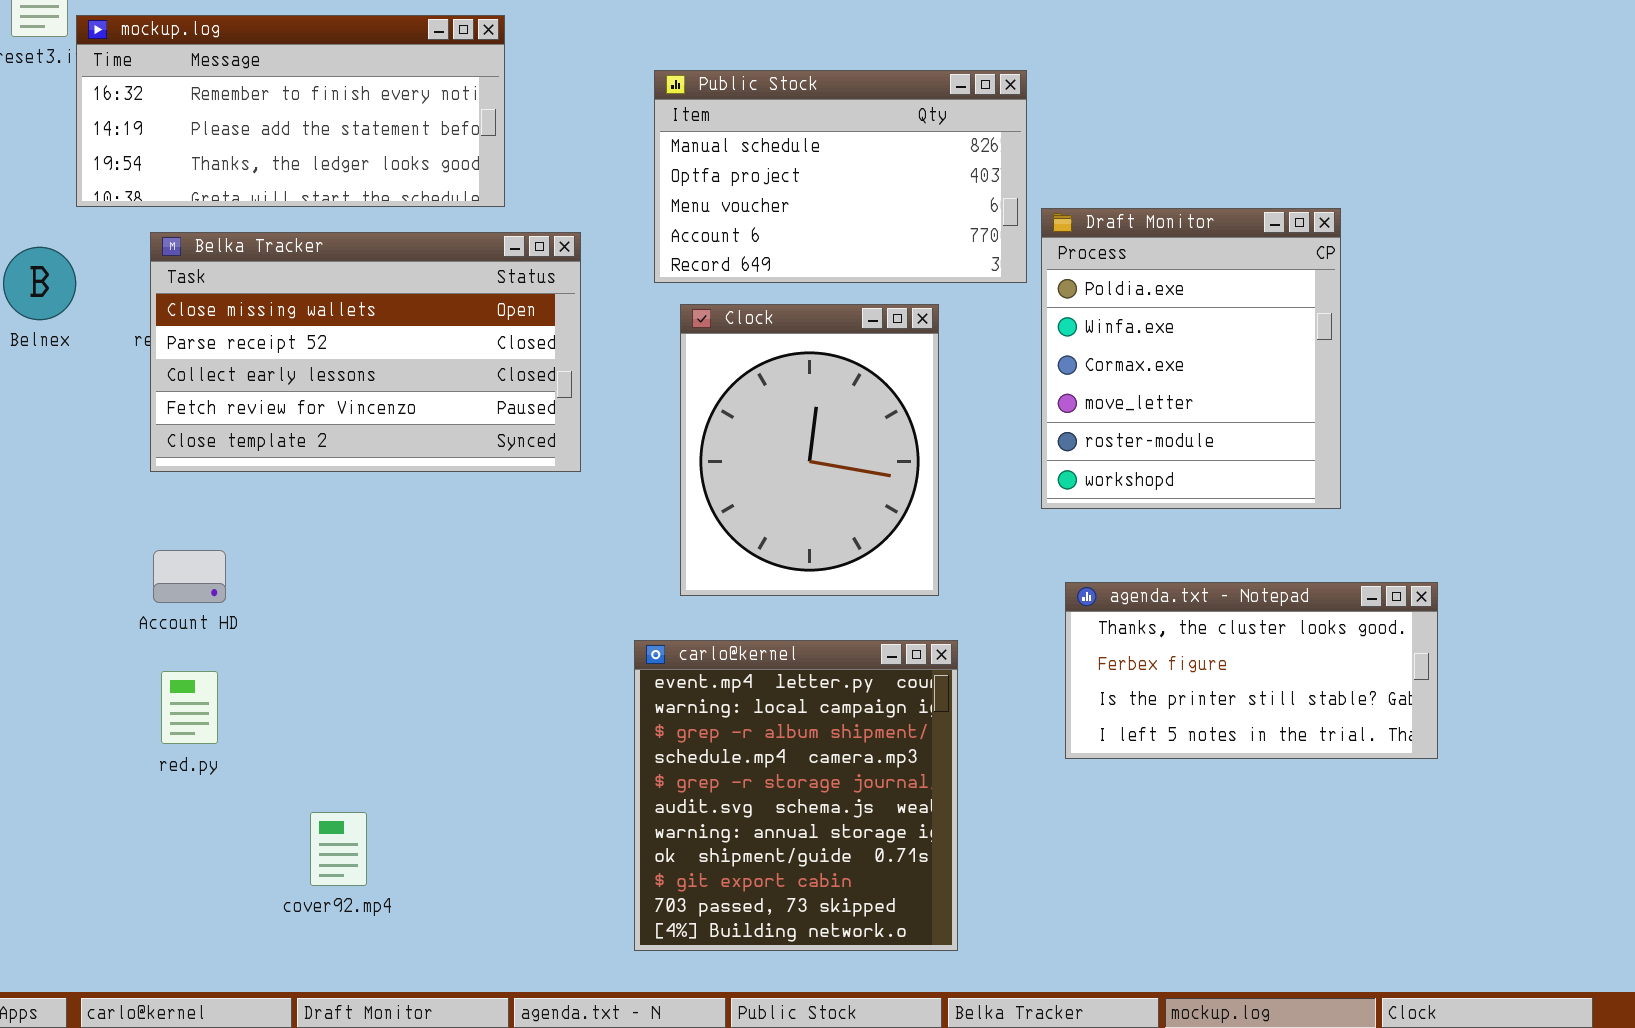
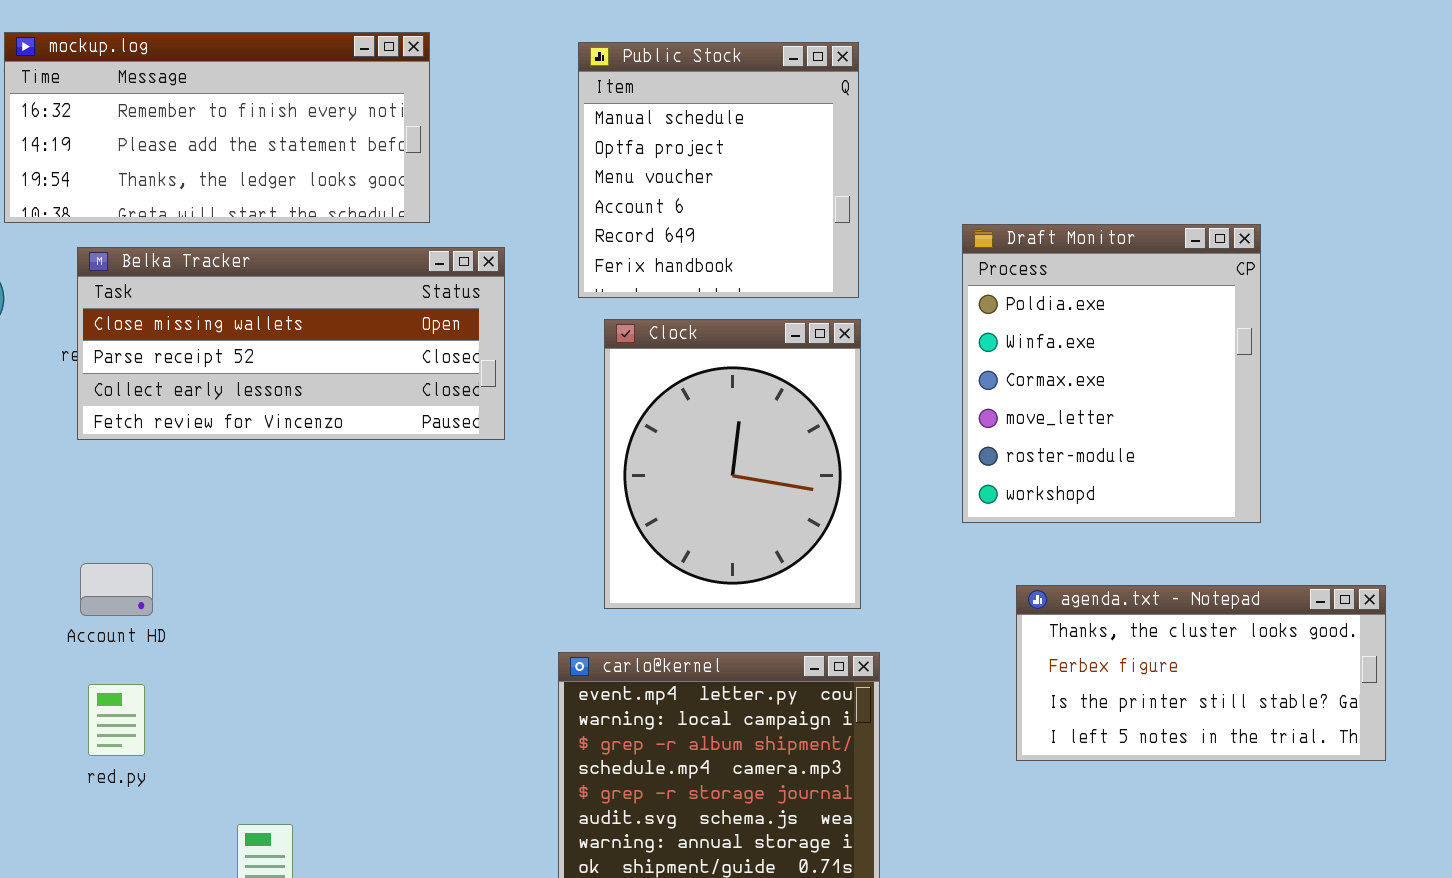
Public Stock: [654,70,1027,283] -> [578,42,859,298], resized
Belka Tracker: [150,232,581,472] -> [77,247,505,440], resized
agenda.txt - Notepad: [1065,582,1438,759] -> [1016,585,1386,761], moved

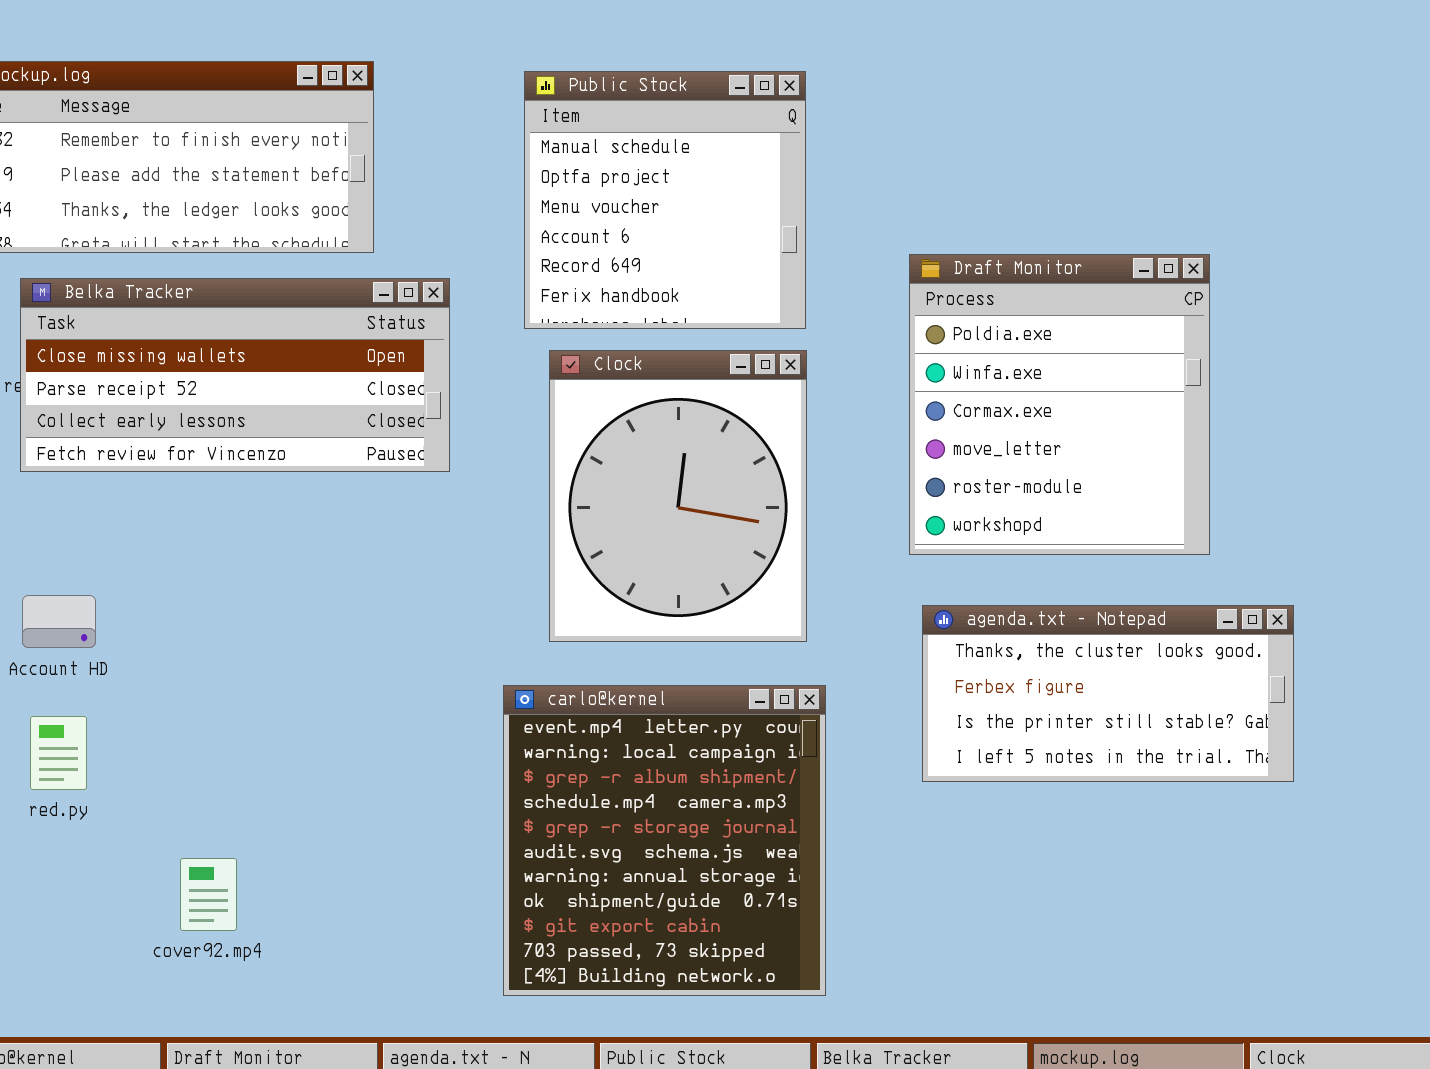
agenda.txt - Notepad: [1016,585,1386,761] -> [922,605,1294,782], moved

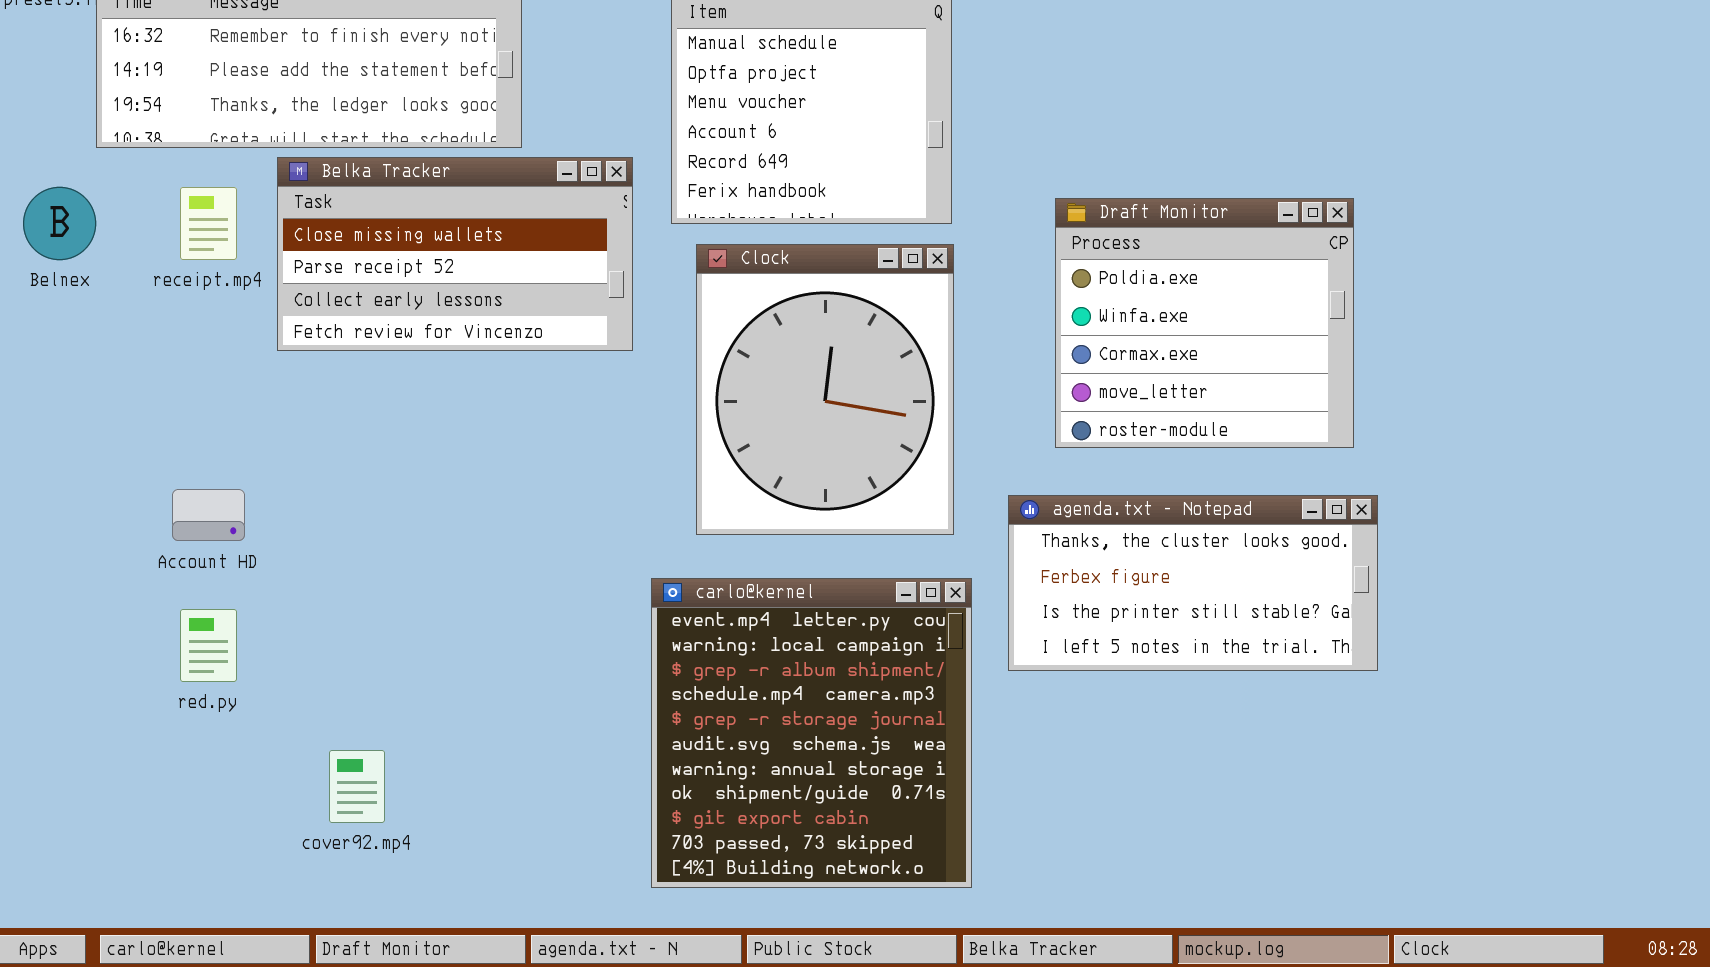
Draft Monitor: [909,254,1210,555] -> [1055,198,1354,448], resized
Belka Tracker: [20,278,450,472] -> [277,157,633,351], moved, resized
agenda.txt - Notepad: [922,605,1294,782] -> [1008,495,1378,671], moved

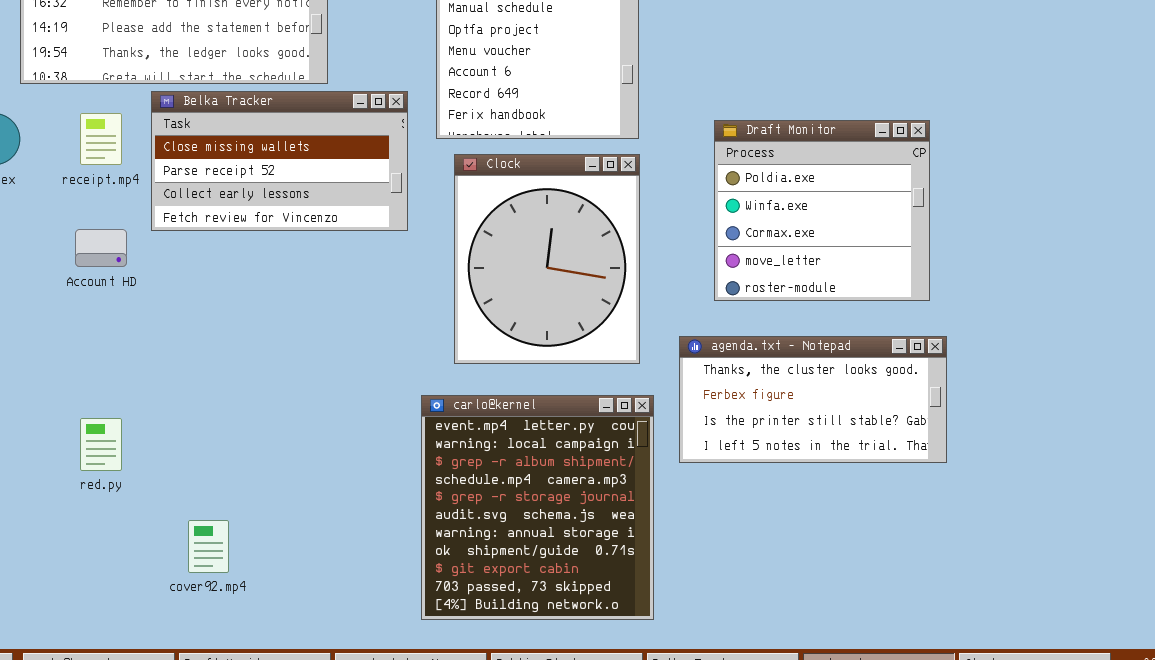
Account HD: [172,489,245,541] -> [75,229,127,267], moved

